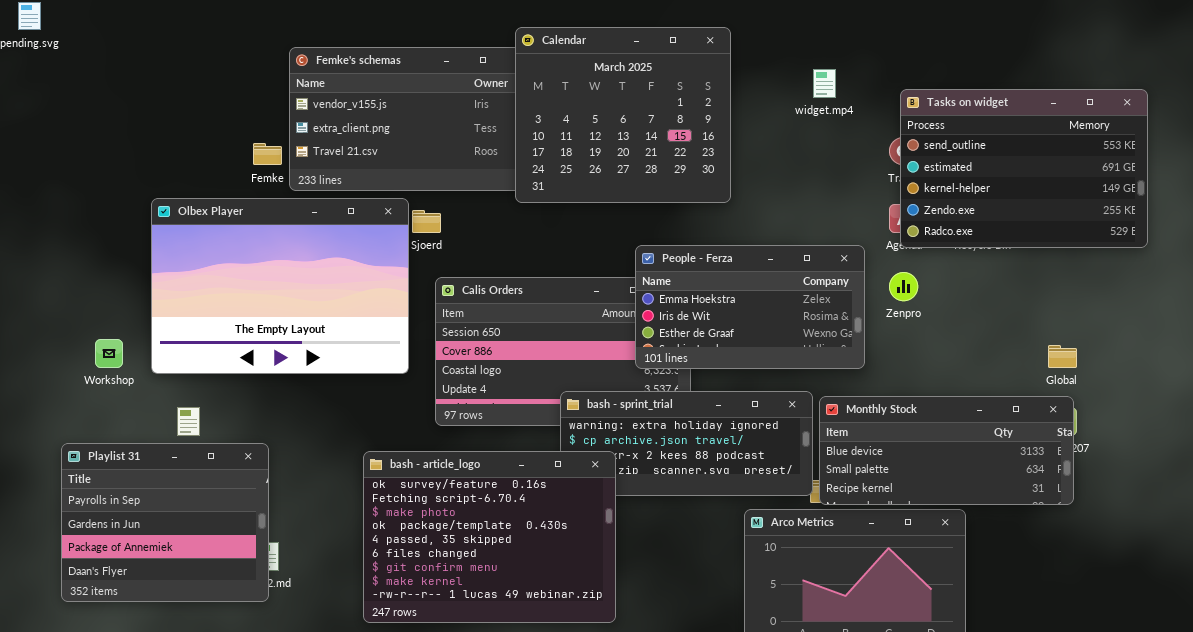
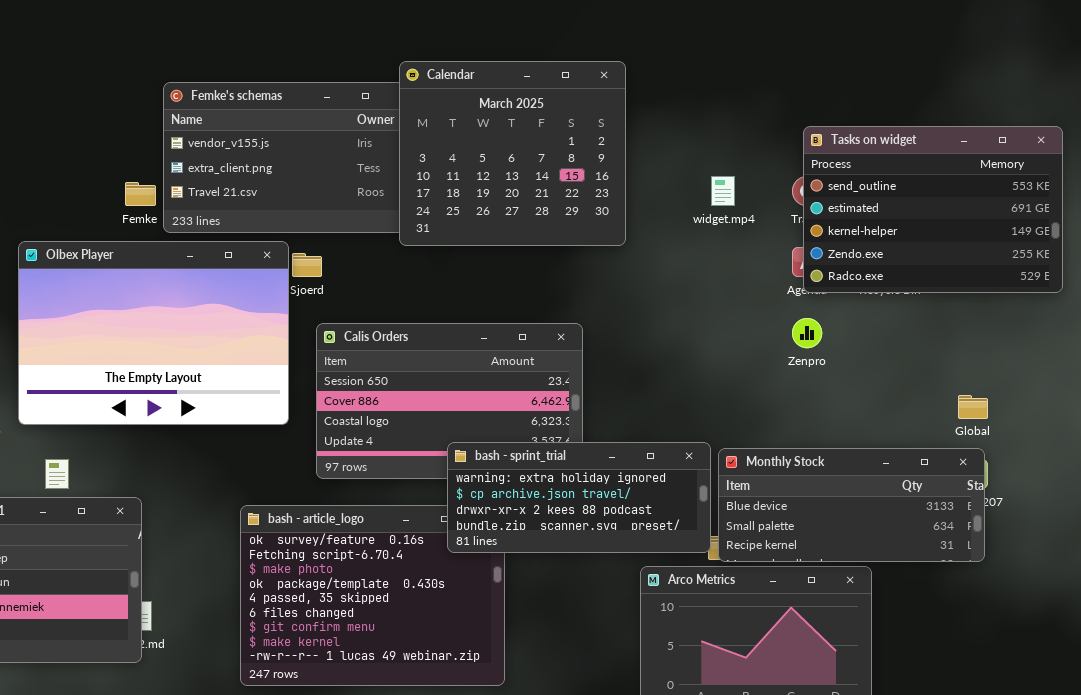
widget.mp4: [813,69,836,98] -> [711,176,735,206], moved
People - Ferza: [635,245,865,369] -> none, closed
bash - sprint_trial: [560,391,813,496] -> [447,442,711,553], raised

